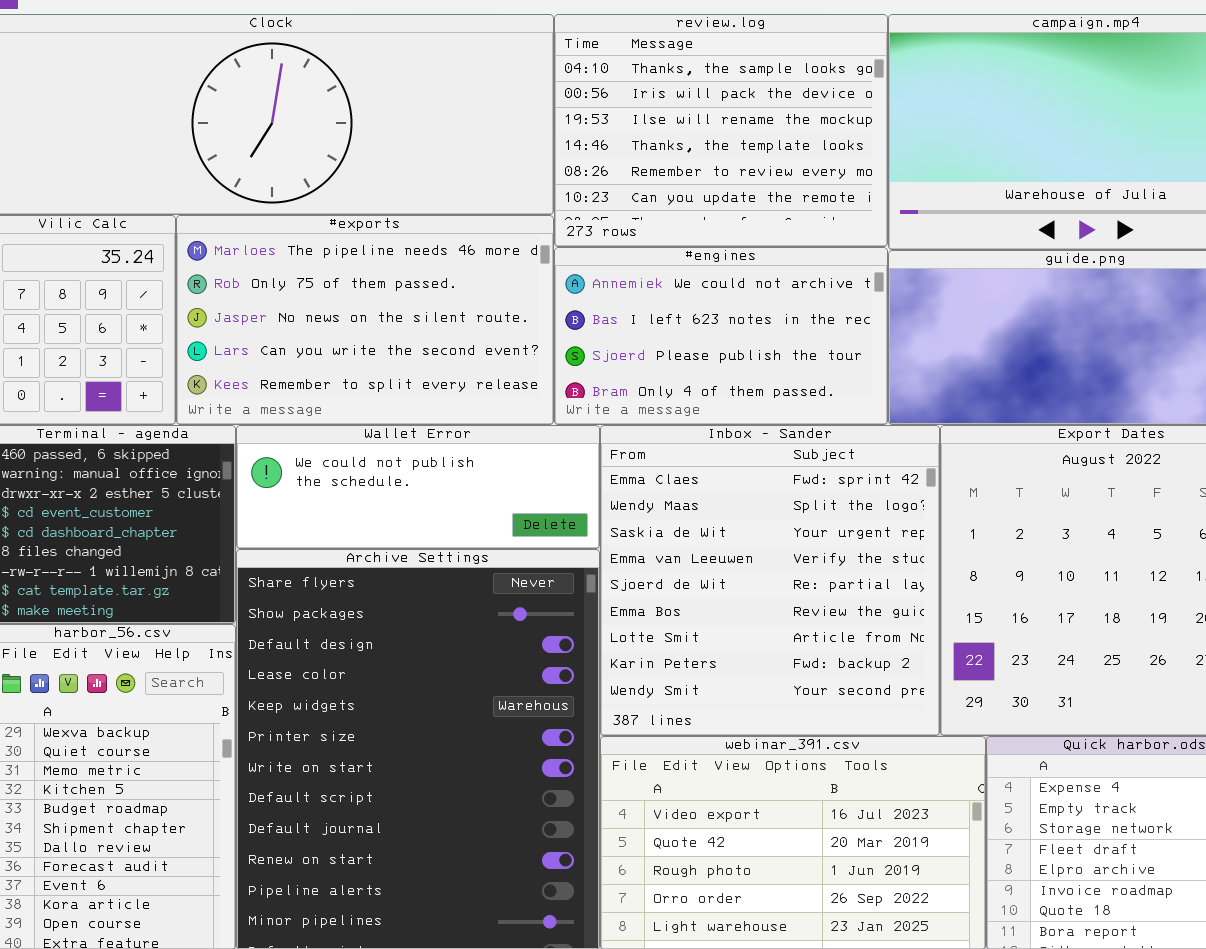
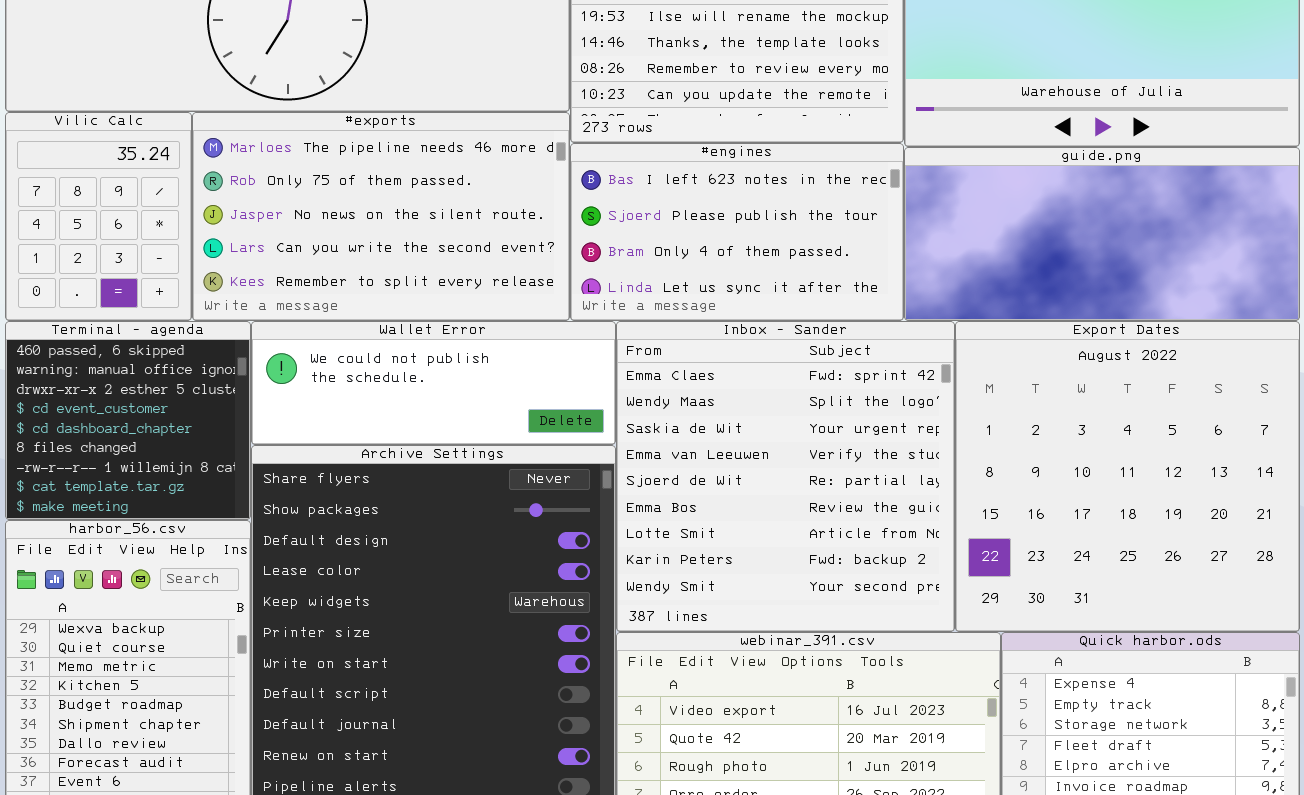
#engines: [554,247,888,425] -> [570,143,904,321], scrolled down 1 row

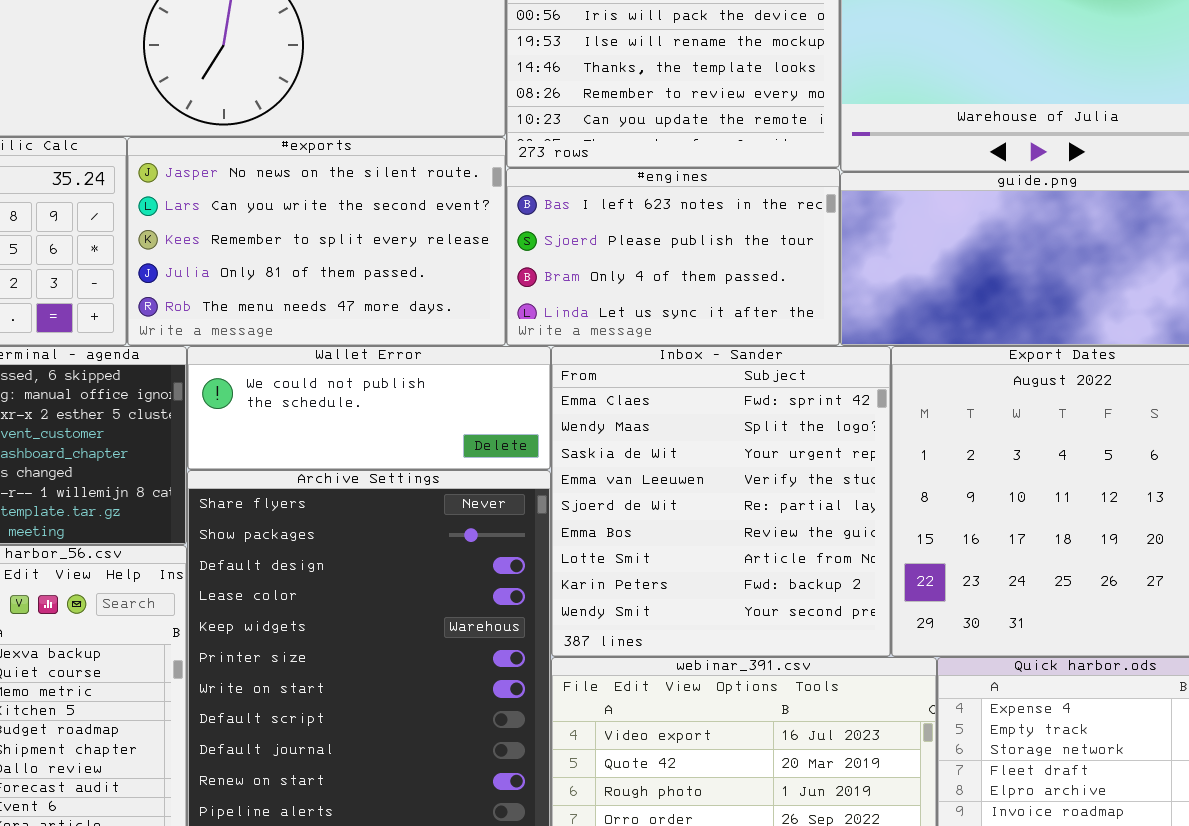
#exports: [192,112,570,321] -> [127,137,506,346], scrolled down 2 rows

